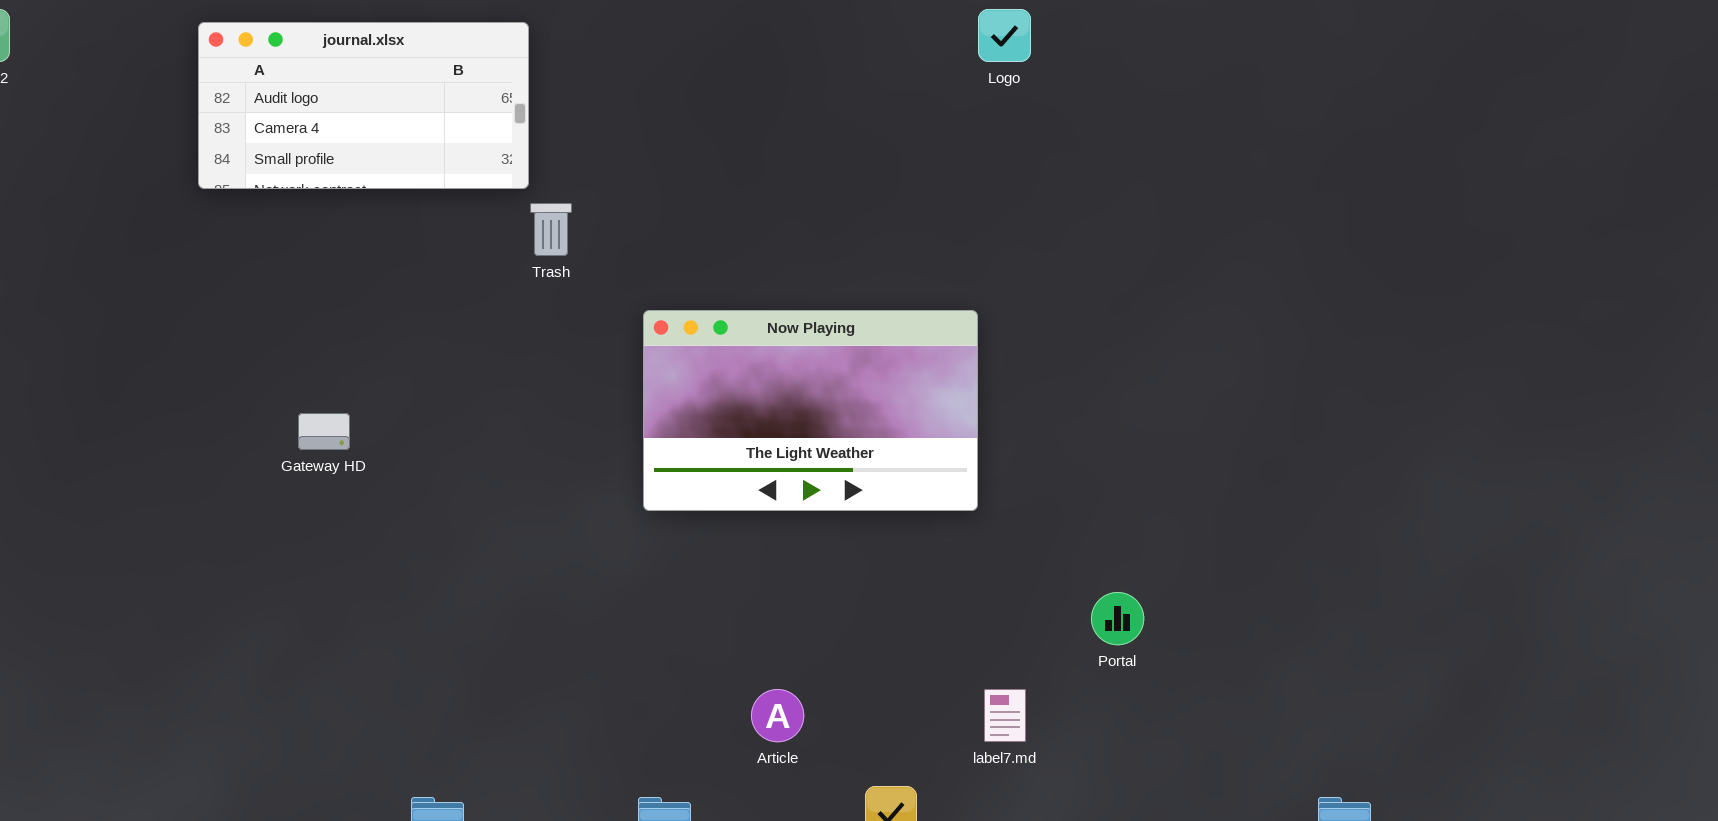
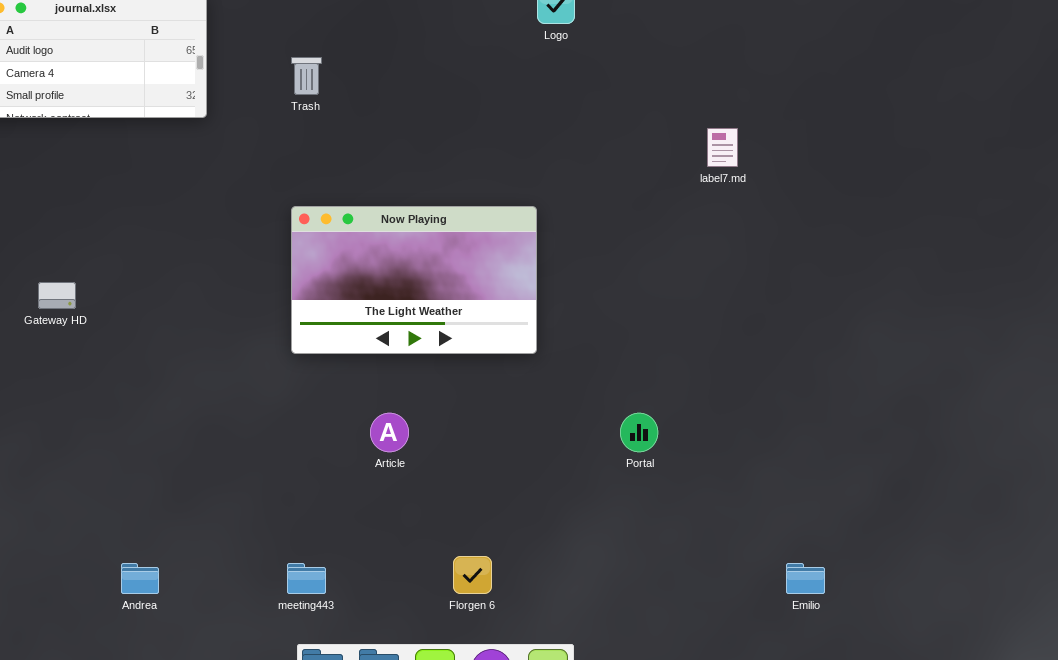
Trash: [530,203,572,256] -> [291,57,322,95], moved
Article: [751,689,804,742] -> [370,413,409,452], moved
label7.md: [984,689,1026,742] -> [707,128,738,167], moved

